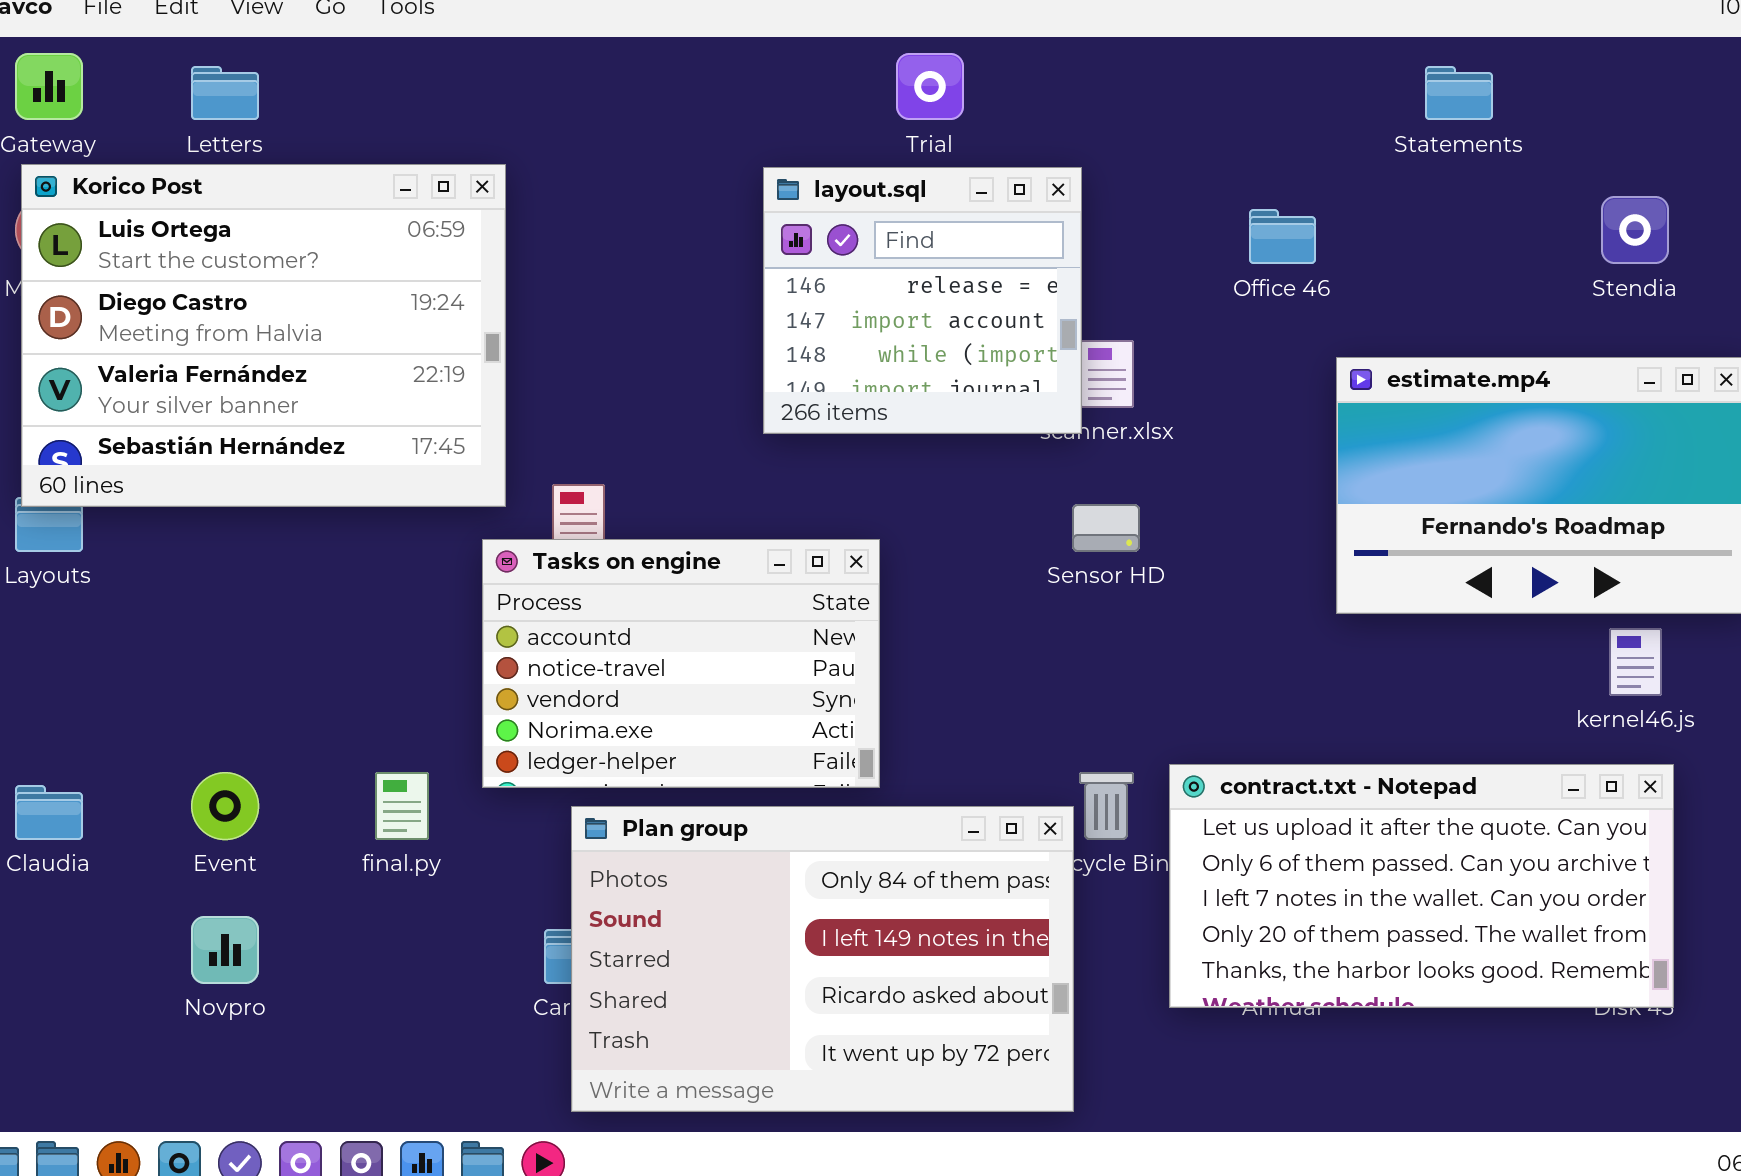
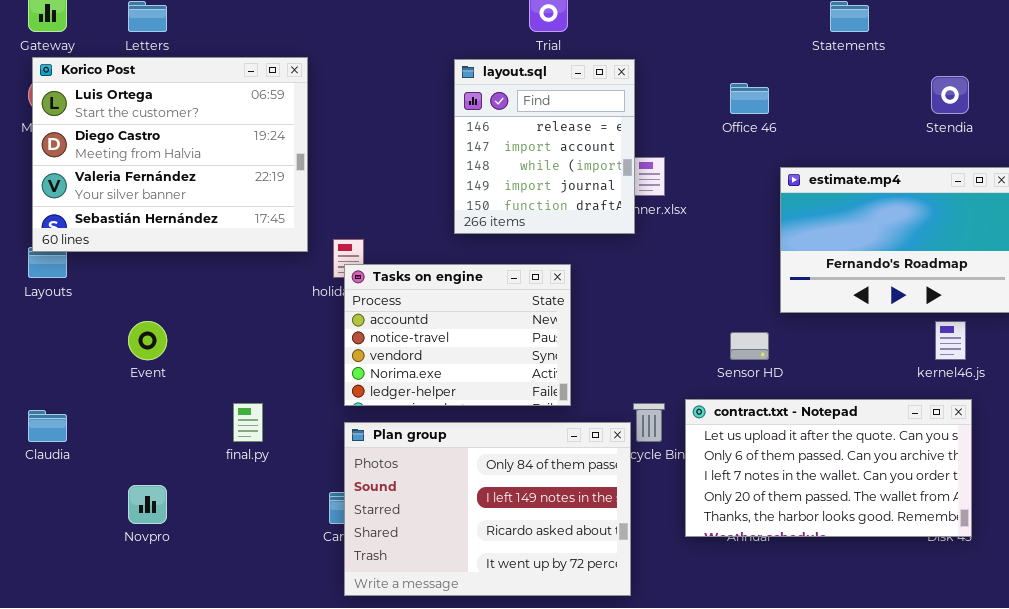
layout.sql: [763,167,1082,434] -> [454,59,635,234], resized
Sensor HD: [1072,504,1140,552] -> [730,332,769,360], moved
Tasks on engine: [482,539,880,788] -> [344,264,571,406], moved
Event: [191,772,259,840] -> [128,321,167,360], moved

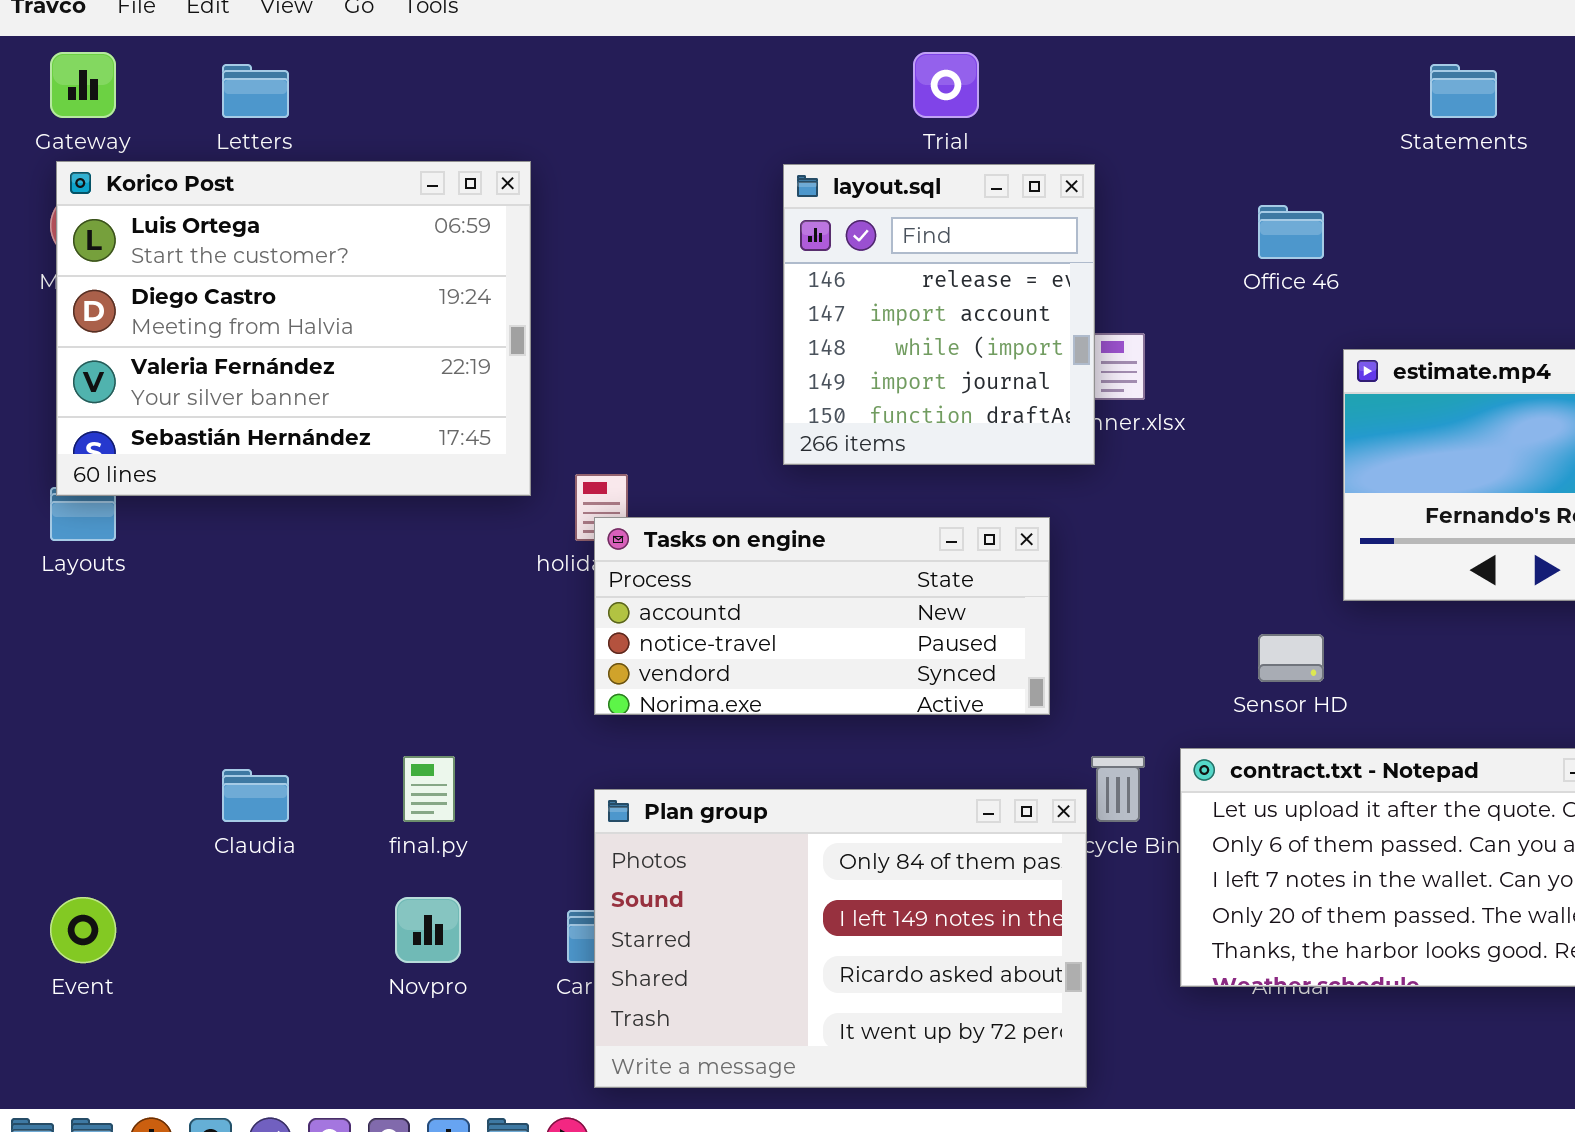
Tasks on engine: [344,264,571,406] -> [594,517,1050,715], resized
Event: [128,321,167,360] -> [50,897,116,963], moved
Claudia: [28,410,67,442] -> [222,769,289,822], moved
Novpro: [128,485,167,524] -> [395,897,461,963], moved

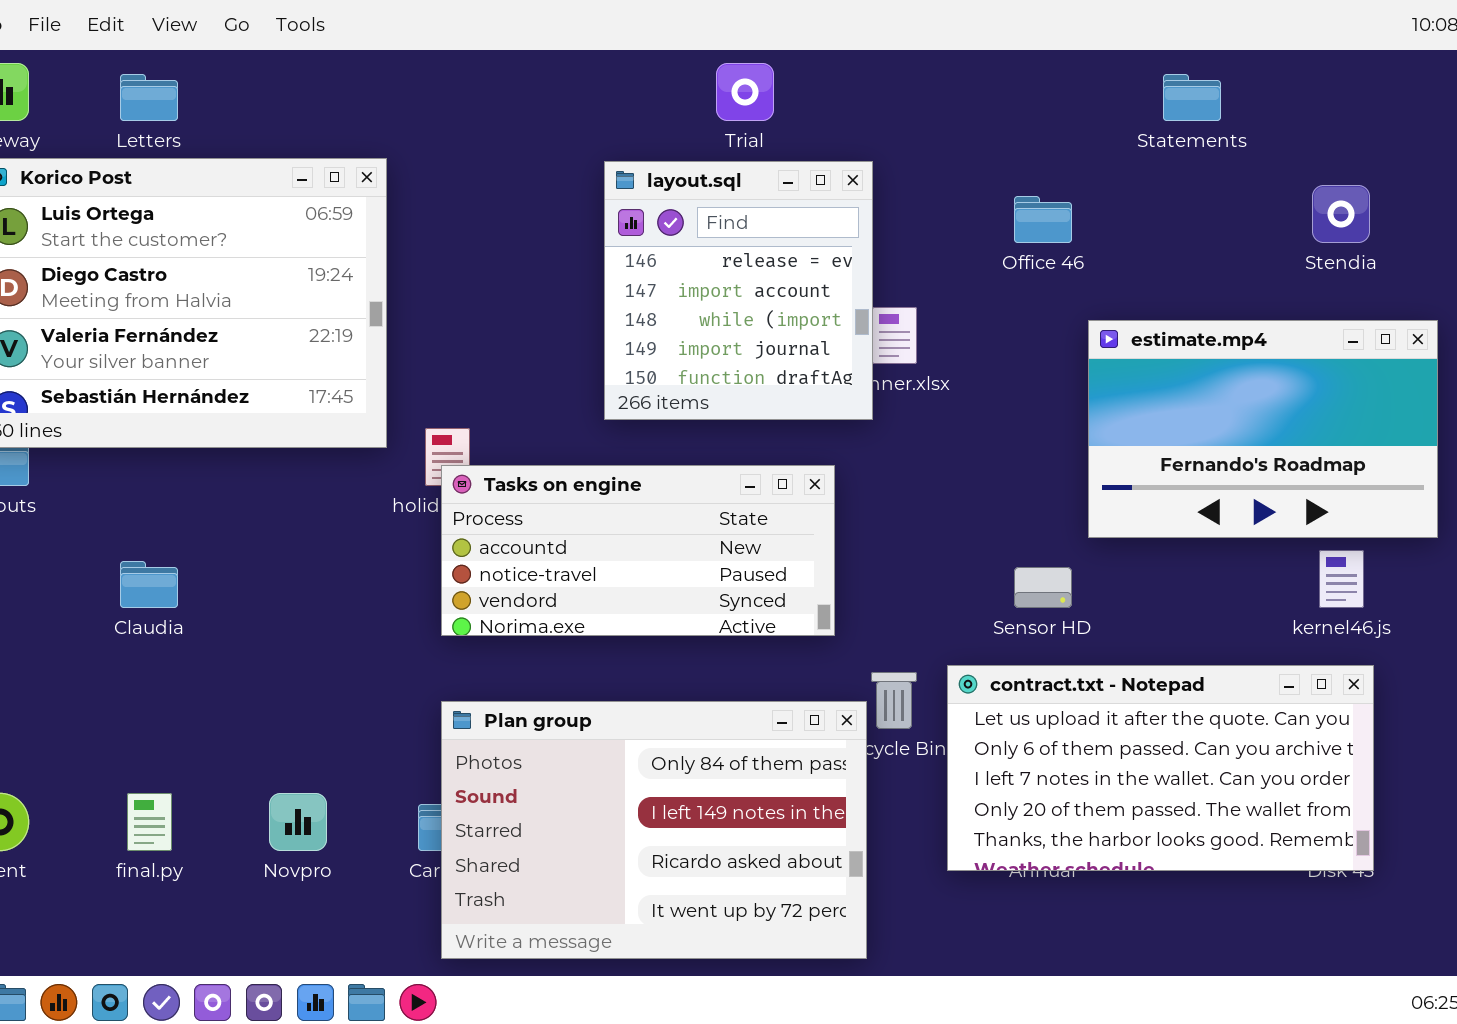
final.py: [403,756,455,822] -> [127,793,172,851], moved
Claudia: [222,769,289,822] -> [120,561,178,608], moved

